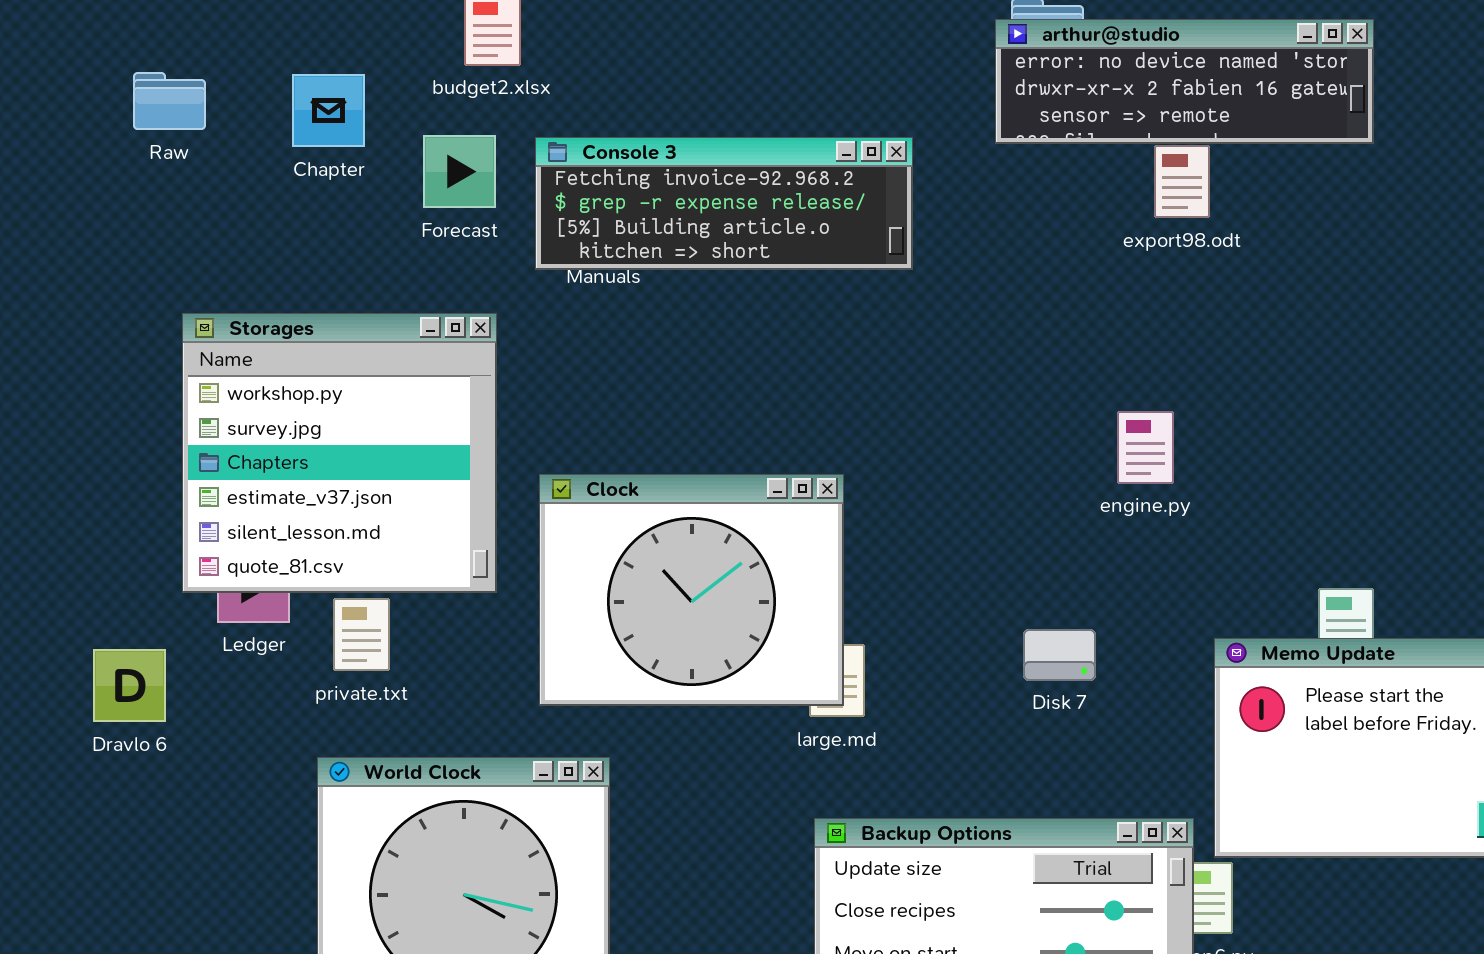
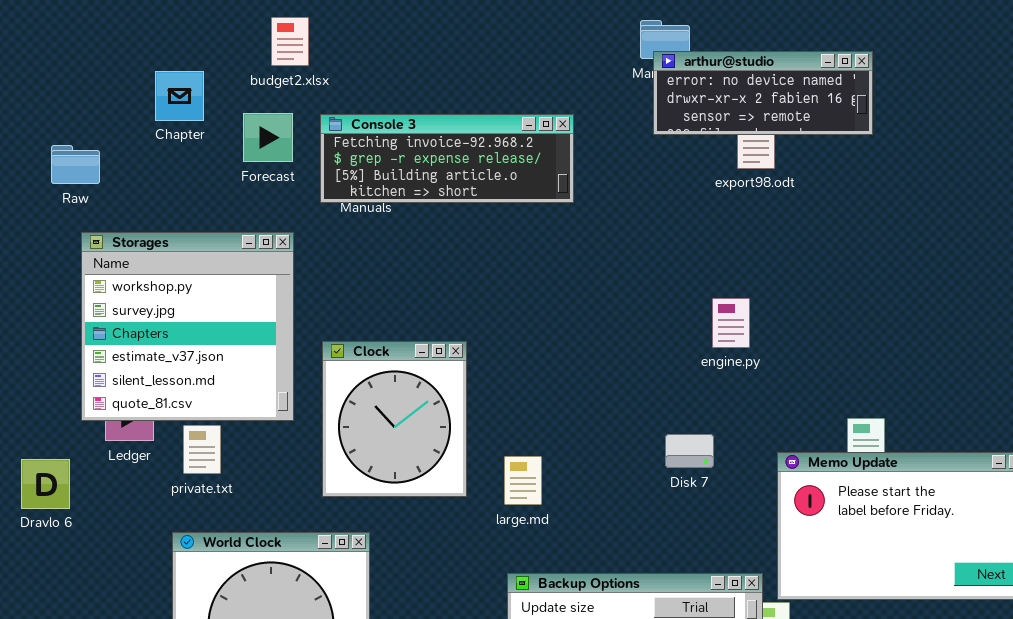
arthur@studio: [995,19,1374,144] -> [653,51,873,135], moved, resized
Raw: [133,72,206,130] -> [51,145,100,184], moved
Clock: [539,474,844,706] -> [322,341,467,497], resized
Disk 7: [1023,629,1096,681] -> [665,434,714,468], moved

